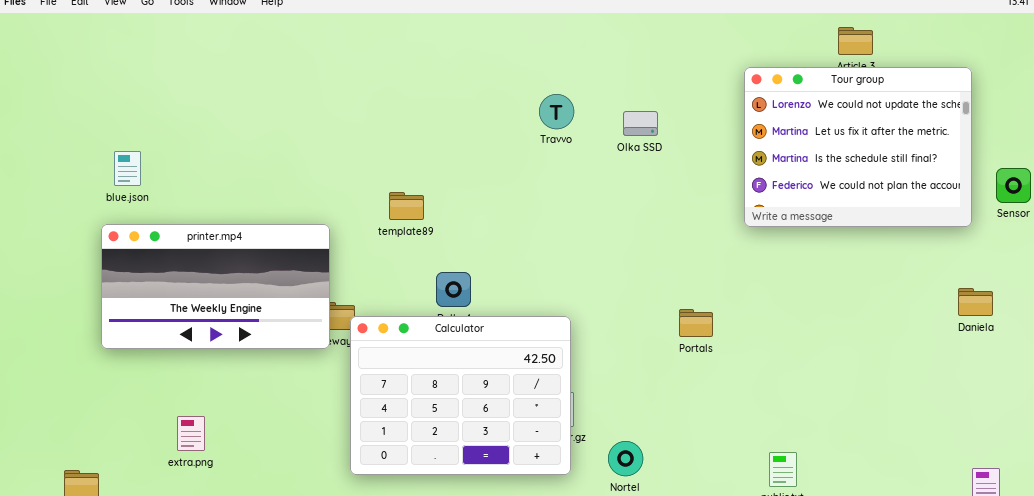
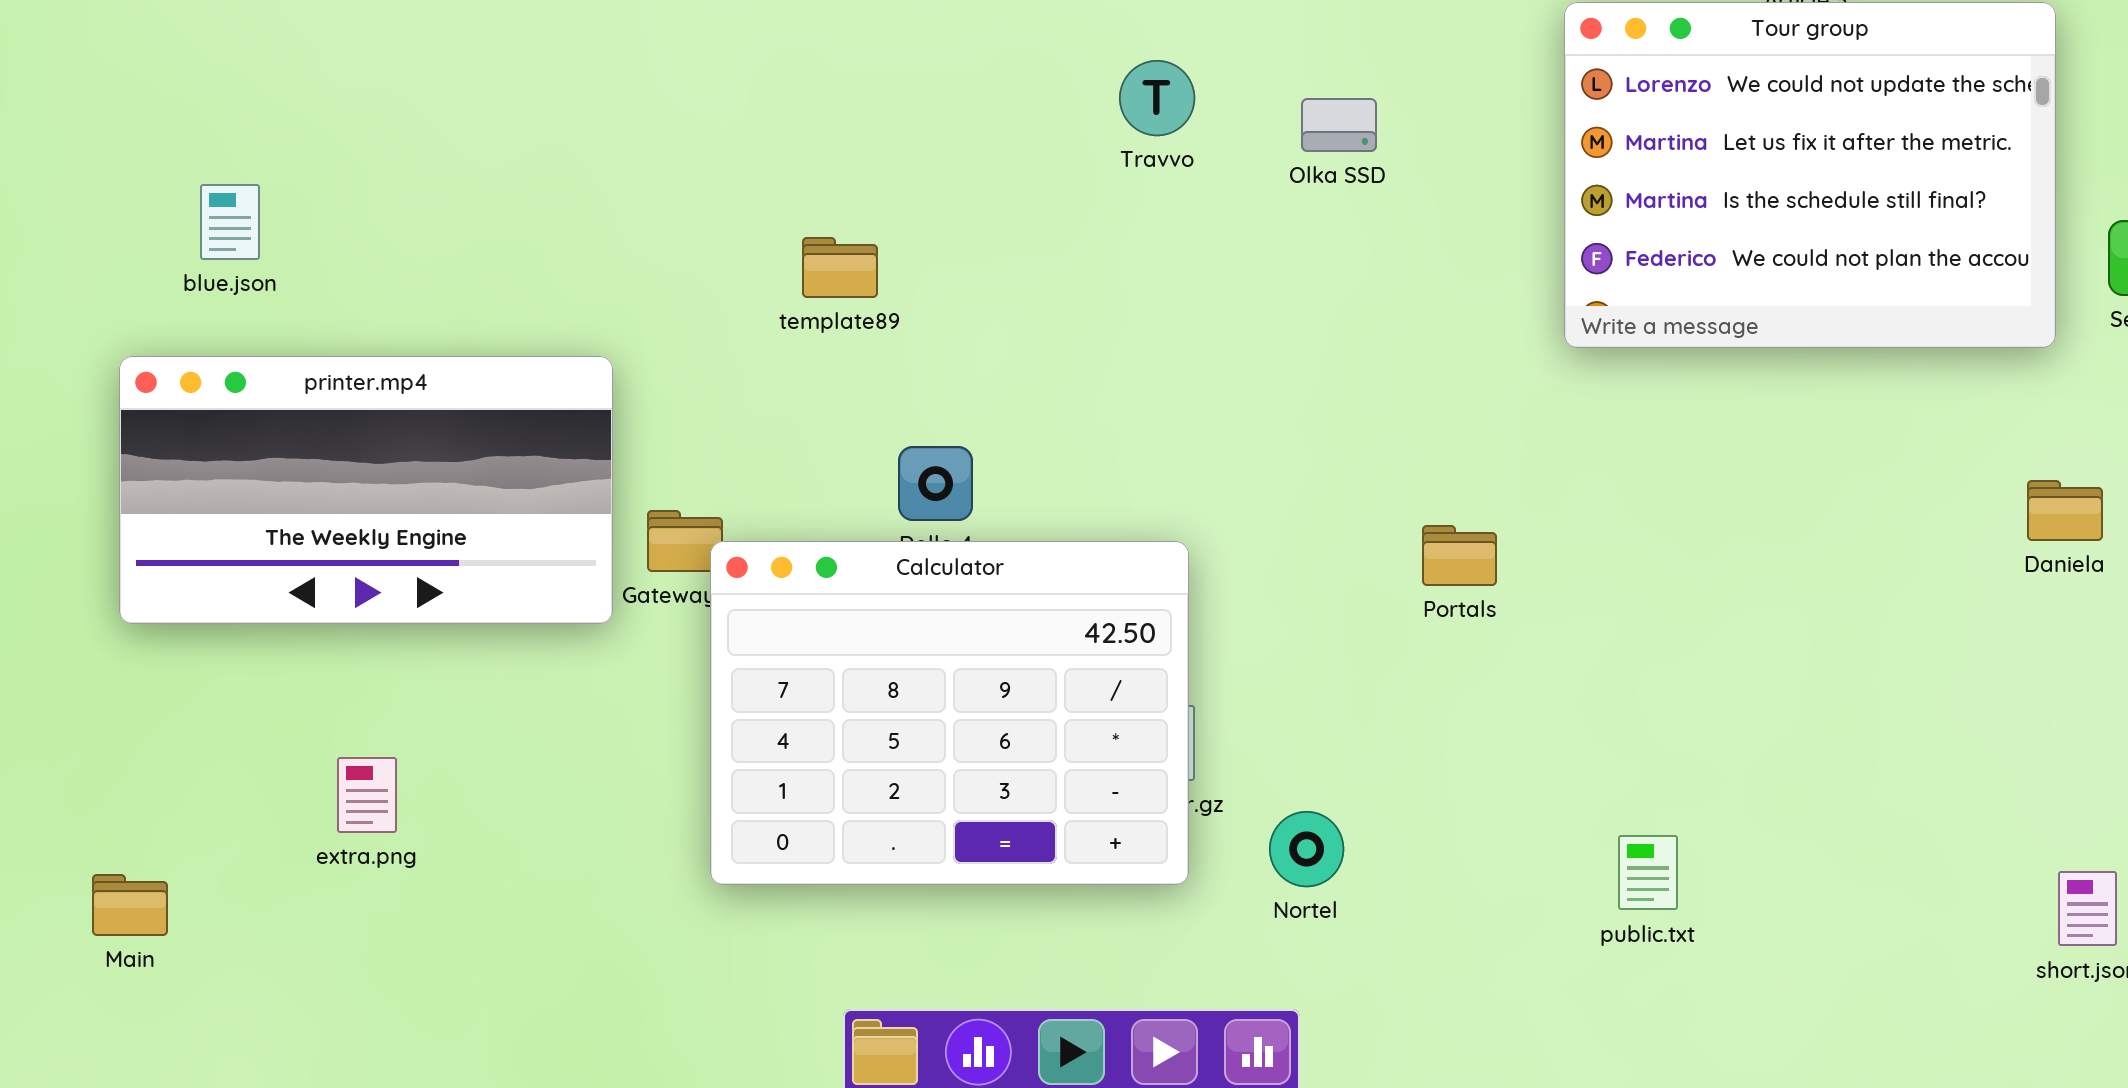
template89: [389,192,424,220] -> [802,237,878,298], moved
printer.mp4: [101,224,330,349] -> [119,356,613,624], moved

